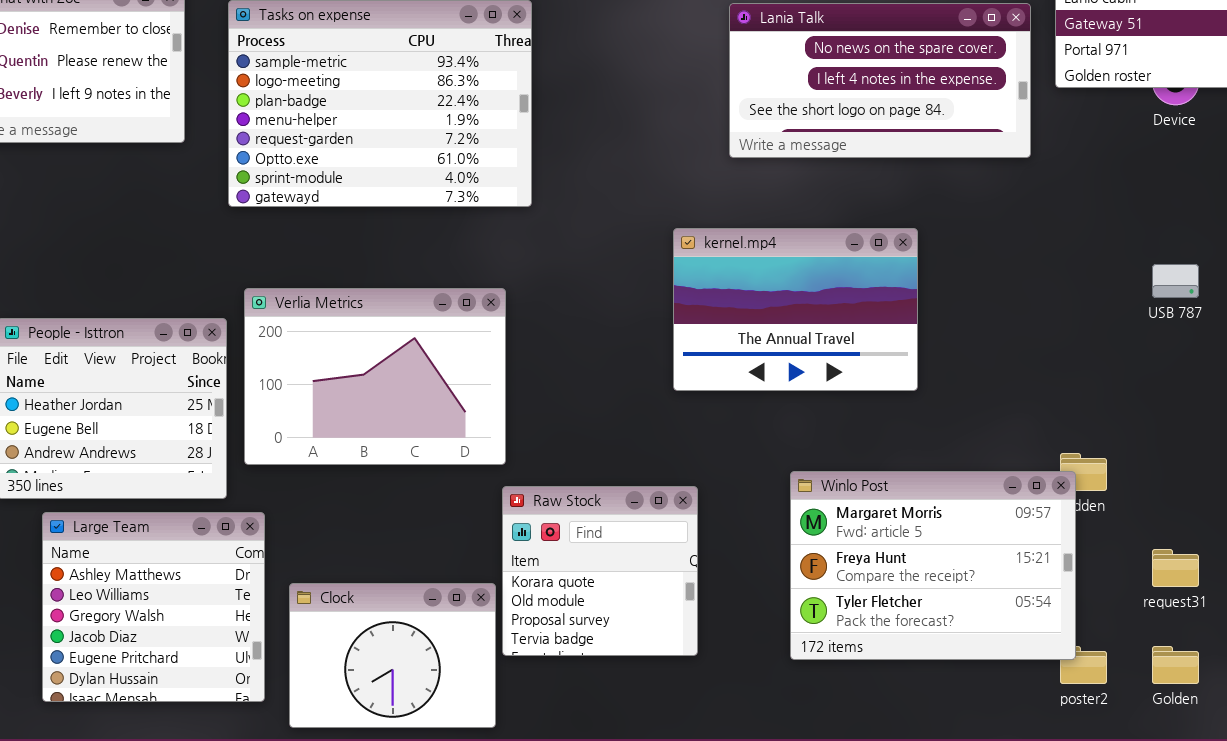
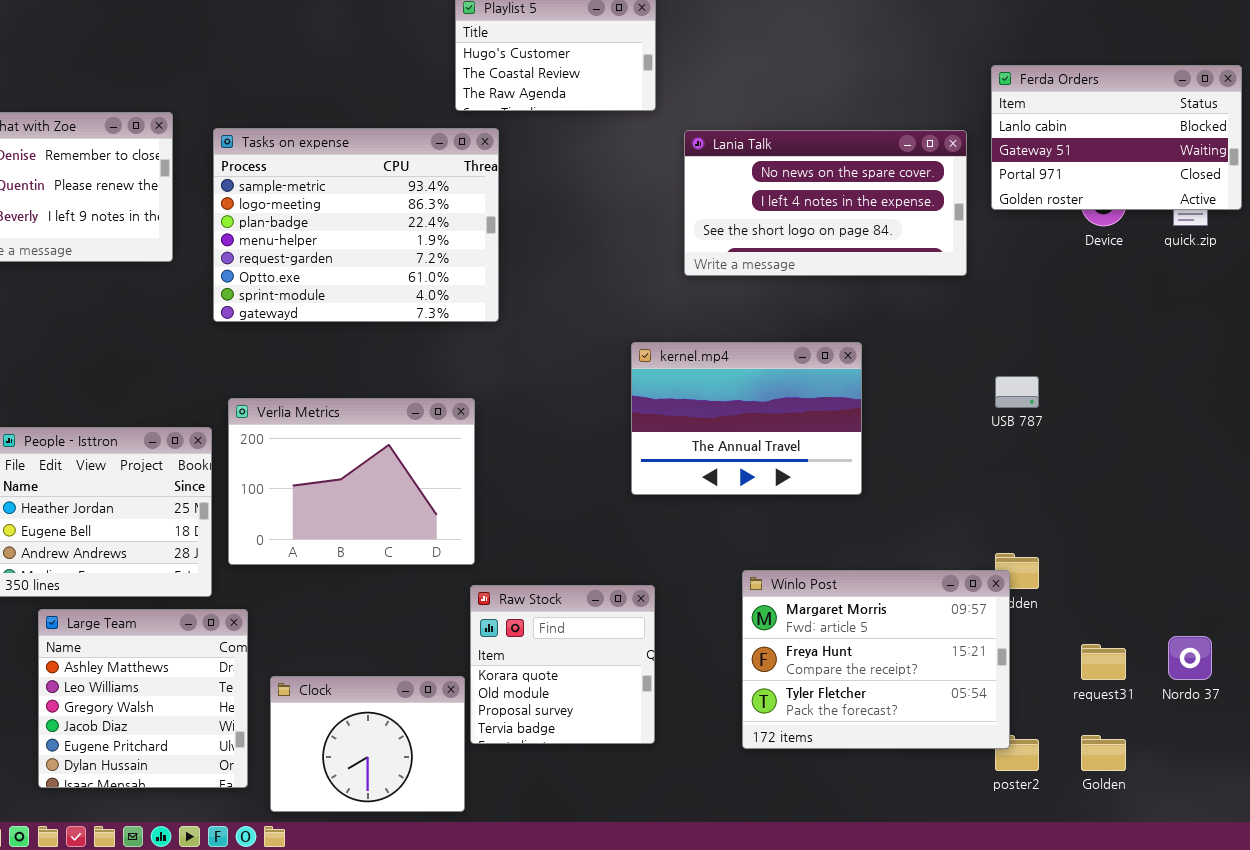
USB 787: [1152,264,1199,298] -> [995,376,1039,408], moved

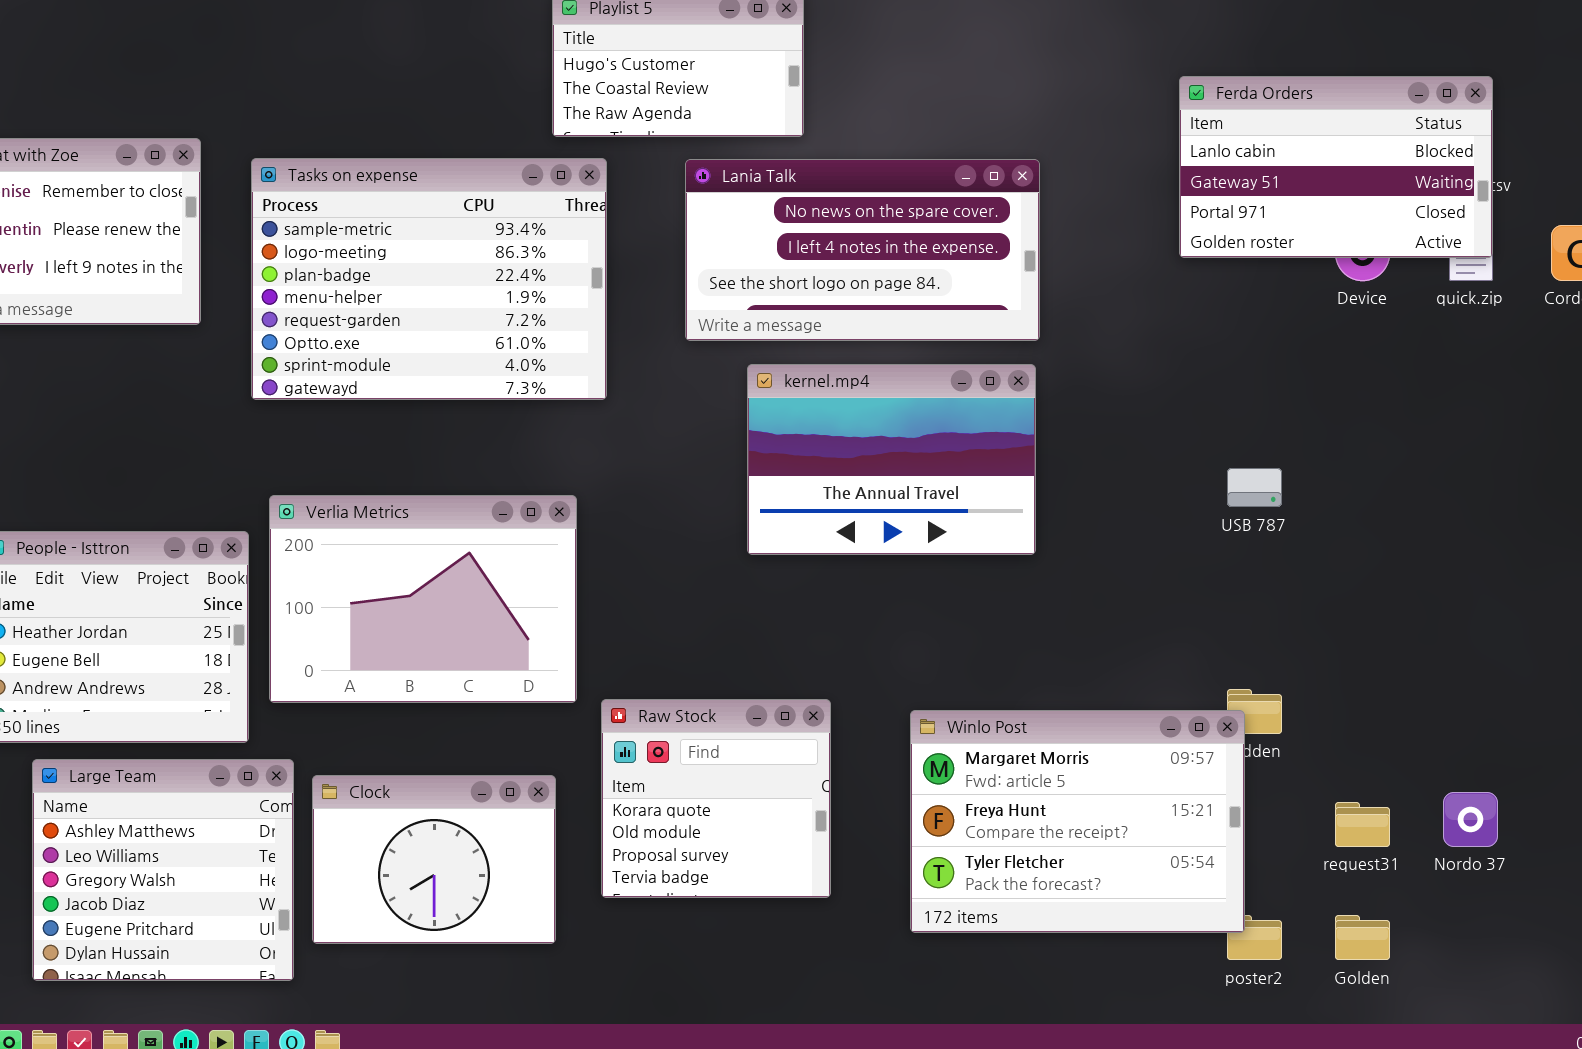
Ferda Orders: [991,65,1242,210] -> [1179,76,1493,258], moved
Lania Talk: [684,130,967,276] -> [685,159,1040,341], moved
kernel.mp4: [631,342,862,495] -> [747,364,1036,555], moved
Raw Stock: [470,585,655,744] -> [601,699,831,898], moved
Clock: [270,676,465,812] -> [312,775,556,944], moved

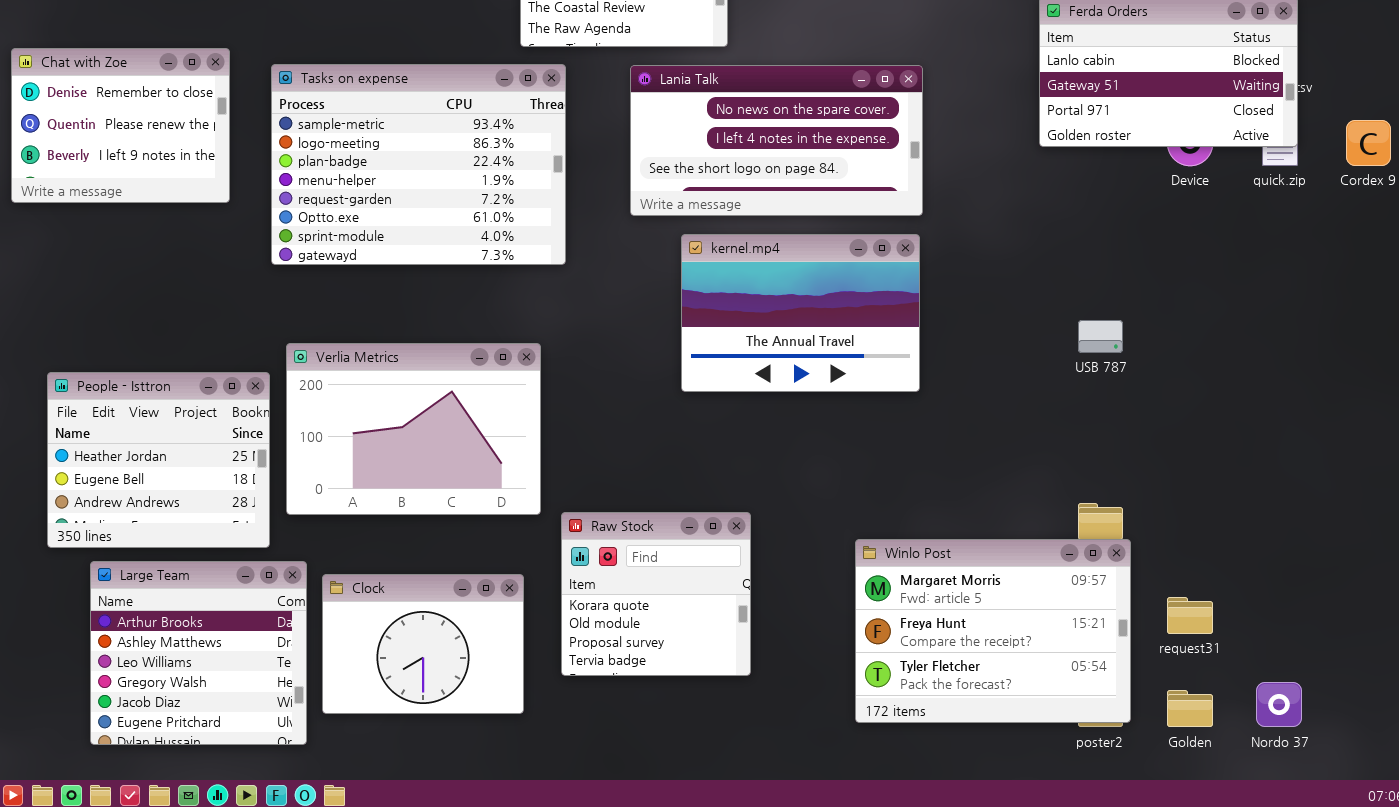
Winlo Post: [910,710,1245,933] -> [855,539,1131,723], moved
Large Team: [32,759,294,981] -> [90,561,307,745], scrolled up 1 row
Nordo 37: [1443,792,1498,847] -> [1256,682,1302,727], moved

